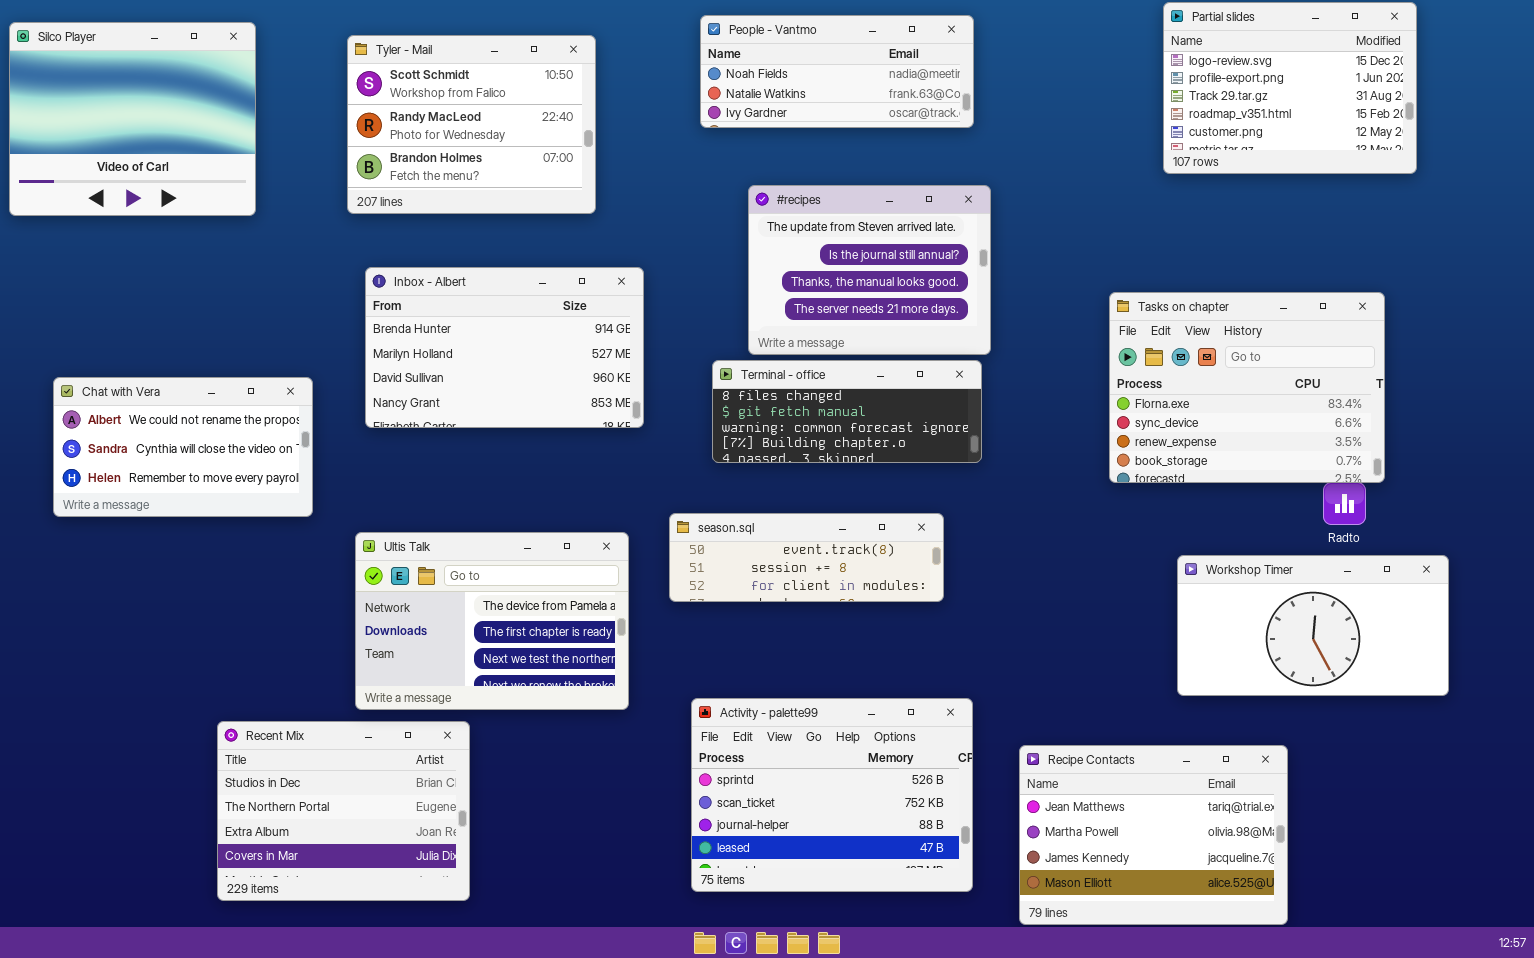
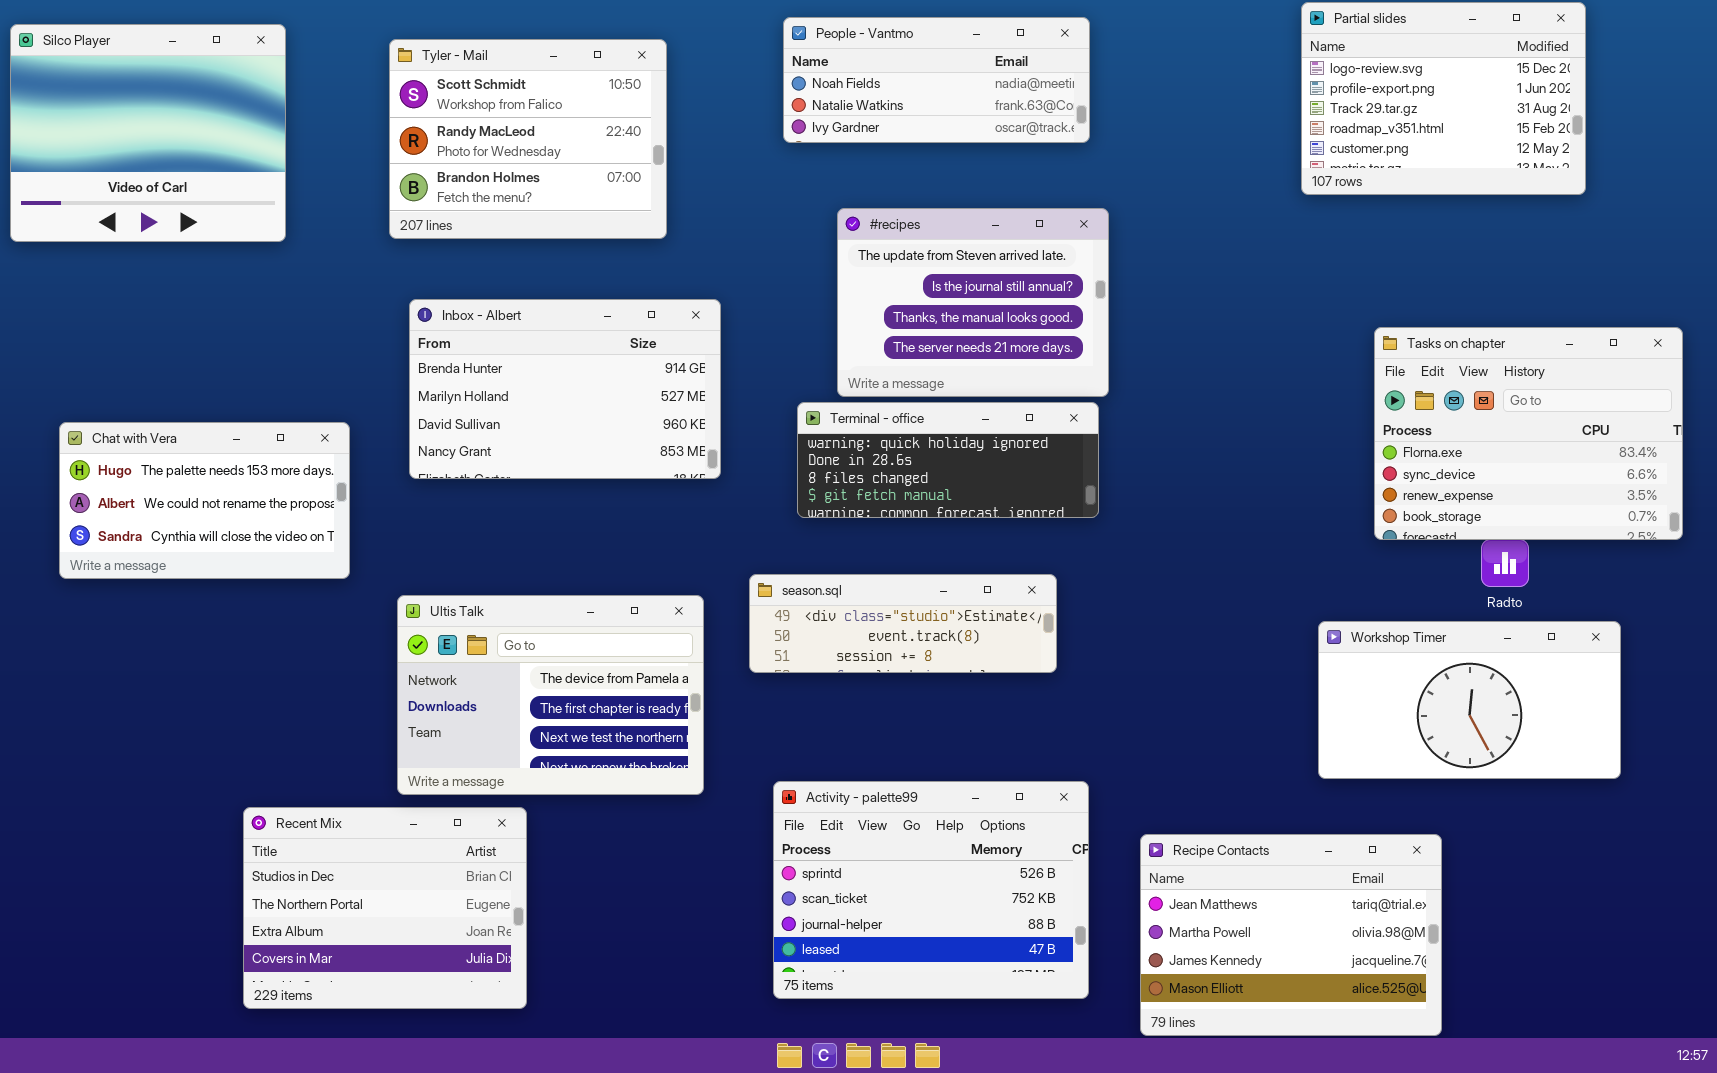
Tasks on chapter: [1109,292,1385,483] -> [1374,327,1683,540], moved
Terminal - office: [712,360,982,463] -> [797,402,1099,518], scrolled up 2 rows
Chat with Vera: [53,377,313,517] -> [59,422,350,579], scrolled up 1 row
season.sql: [669,513,944,602] -> [749,574,1057,673], scrolled up 1 row

